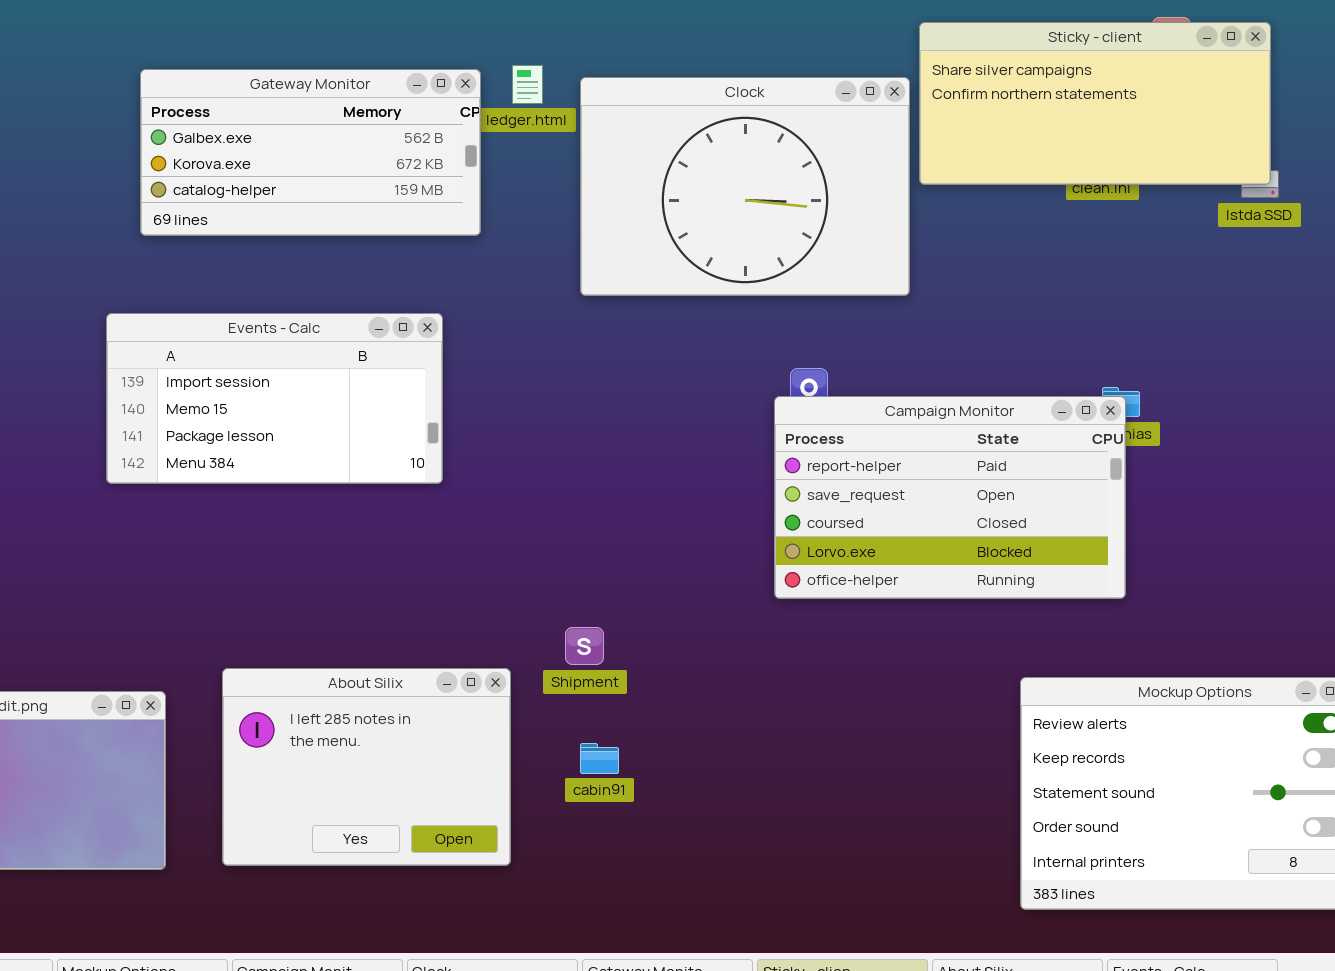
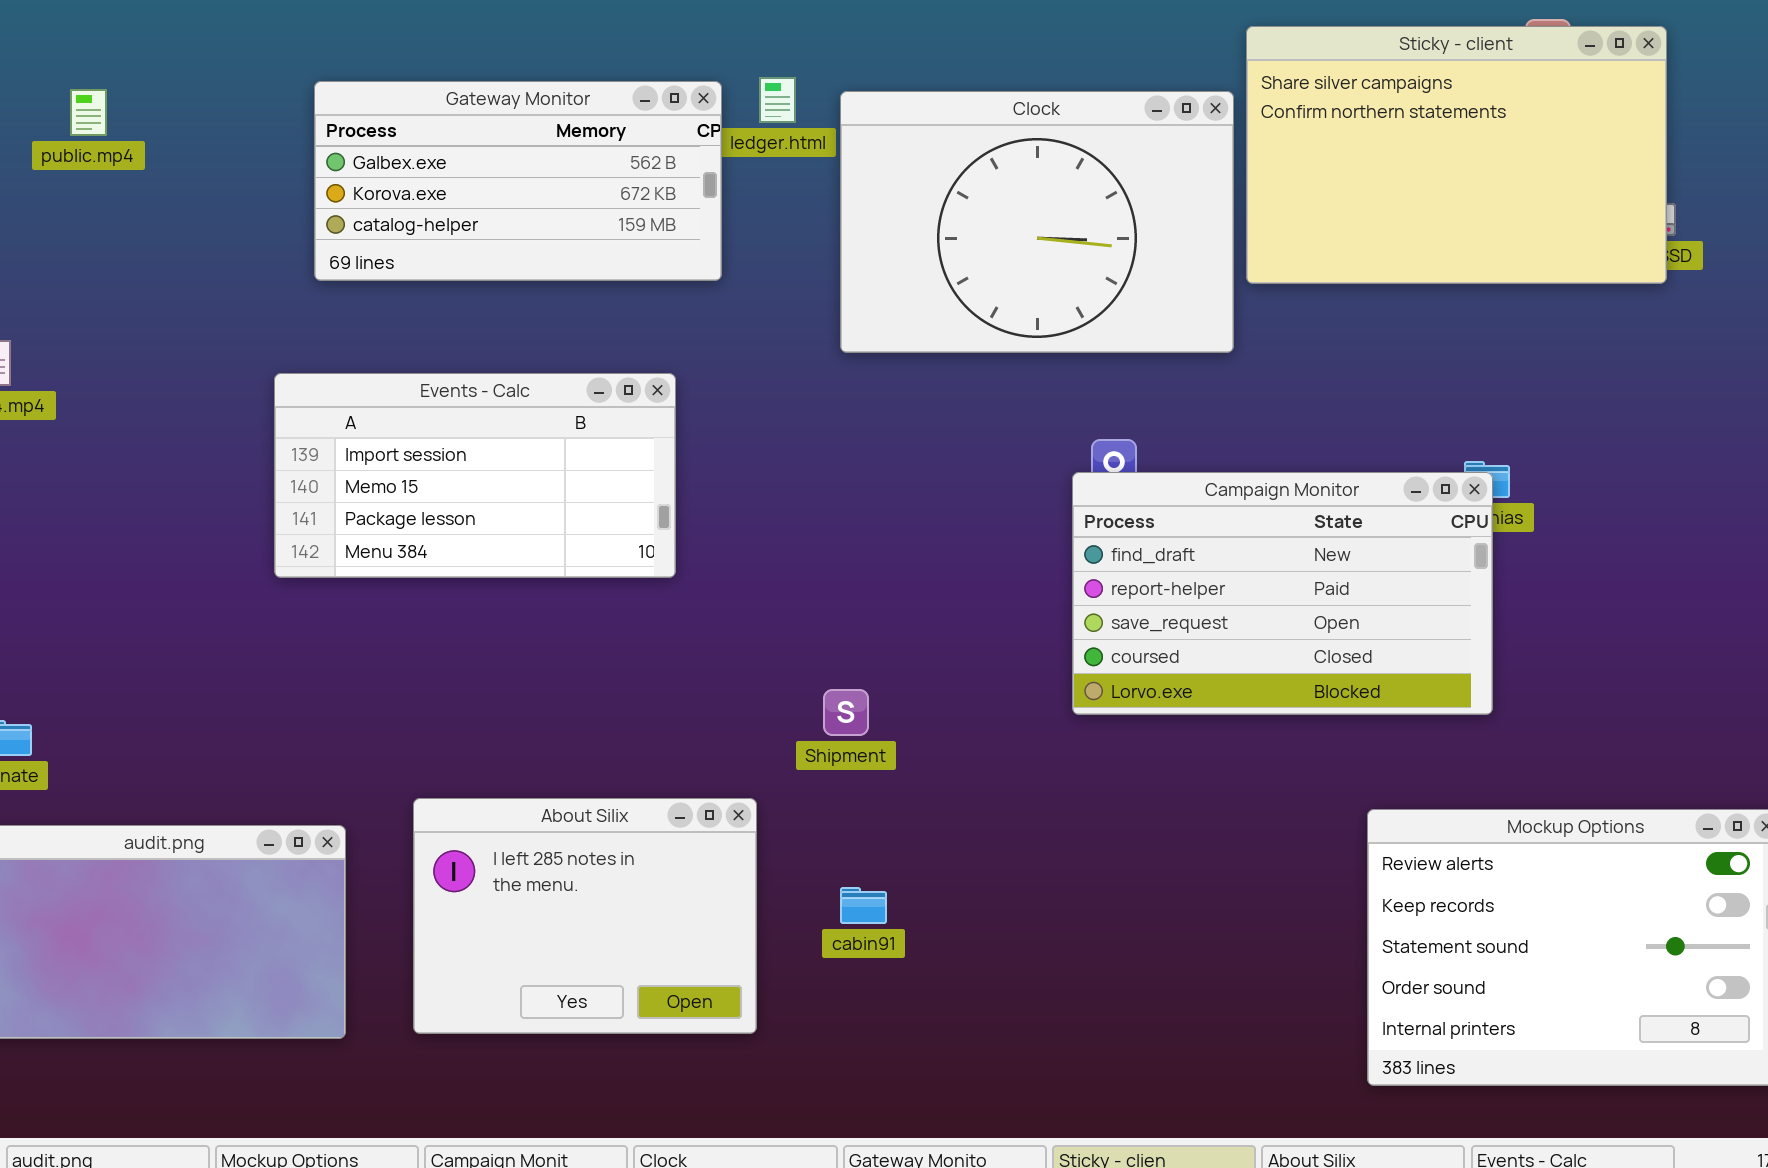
Sticky - client: [919,22,1271,185] -> [1246,26,1667,284], resized
Campaign Monitor: [774,396,1126,599] -> [1072,472,1493,715], scrolled up 1 row
Shipment: [565,627,604,665] -> [823,689,869,736], moved

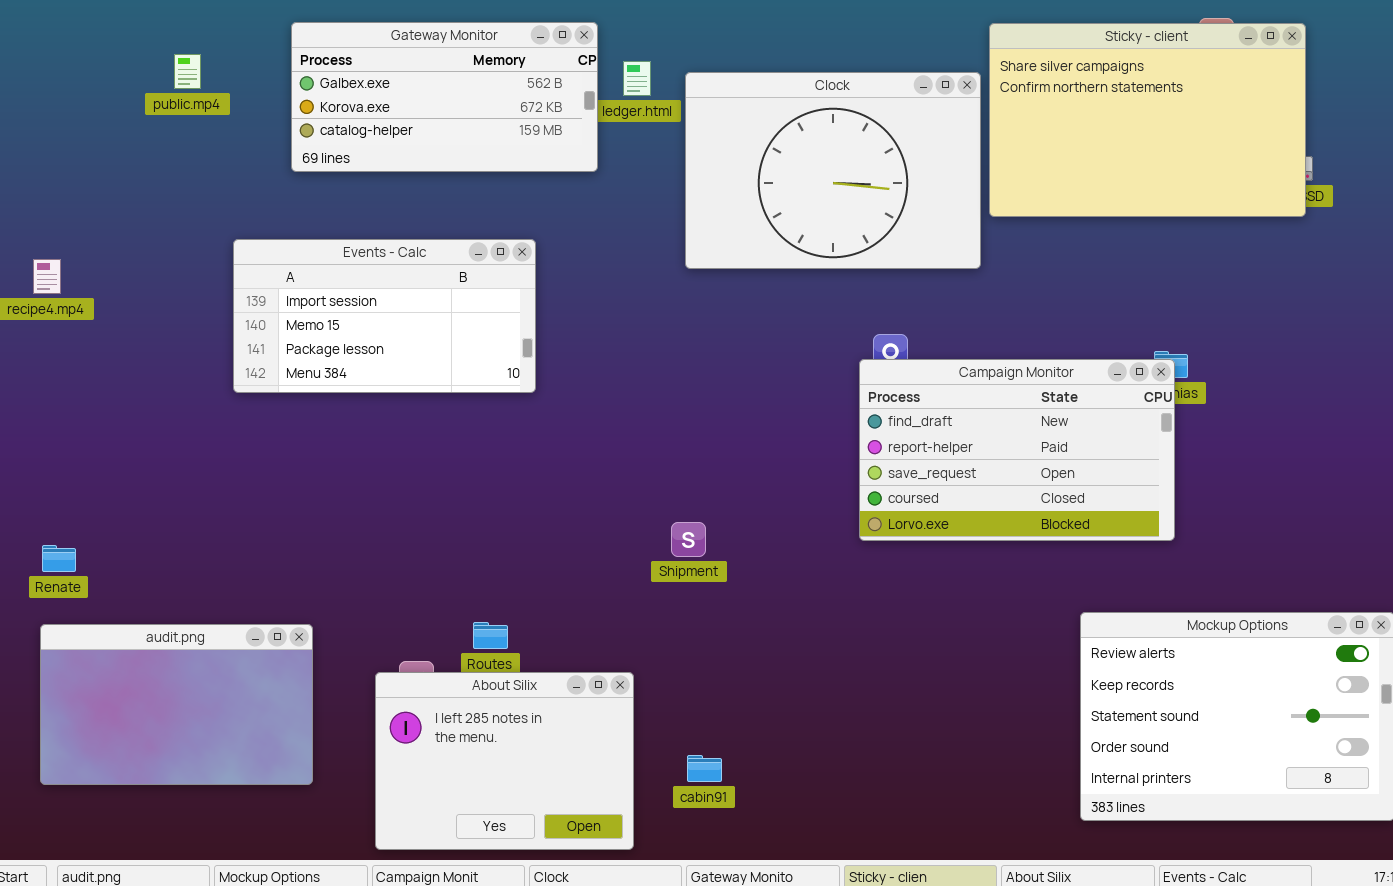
Gateway Monitor: [314,81,722,281] -> [291,22,598,172], moved
public.mp4: [70,89,107,136] -> [174,54,201,89], moved
Events - Calc: [274,373,676,578] -> [233,239,536,393], moved
About Silix: [413,798,757,1034] -> [375,672,634,850], moved
cabin91: [840,887,887,924] -> [687,755,722,782], moved

